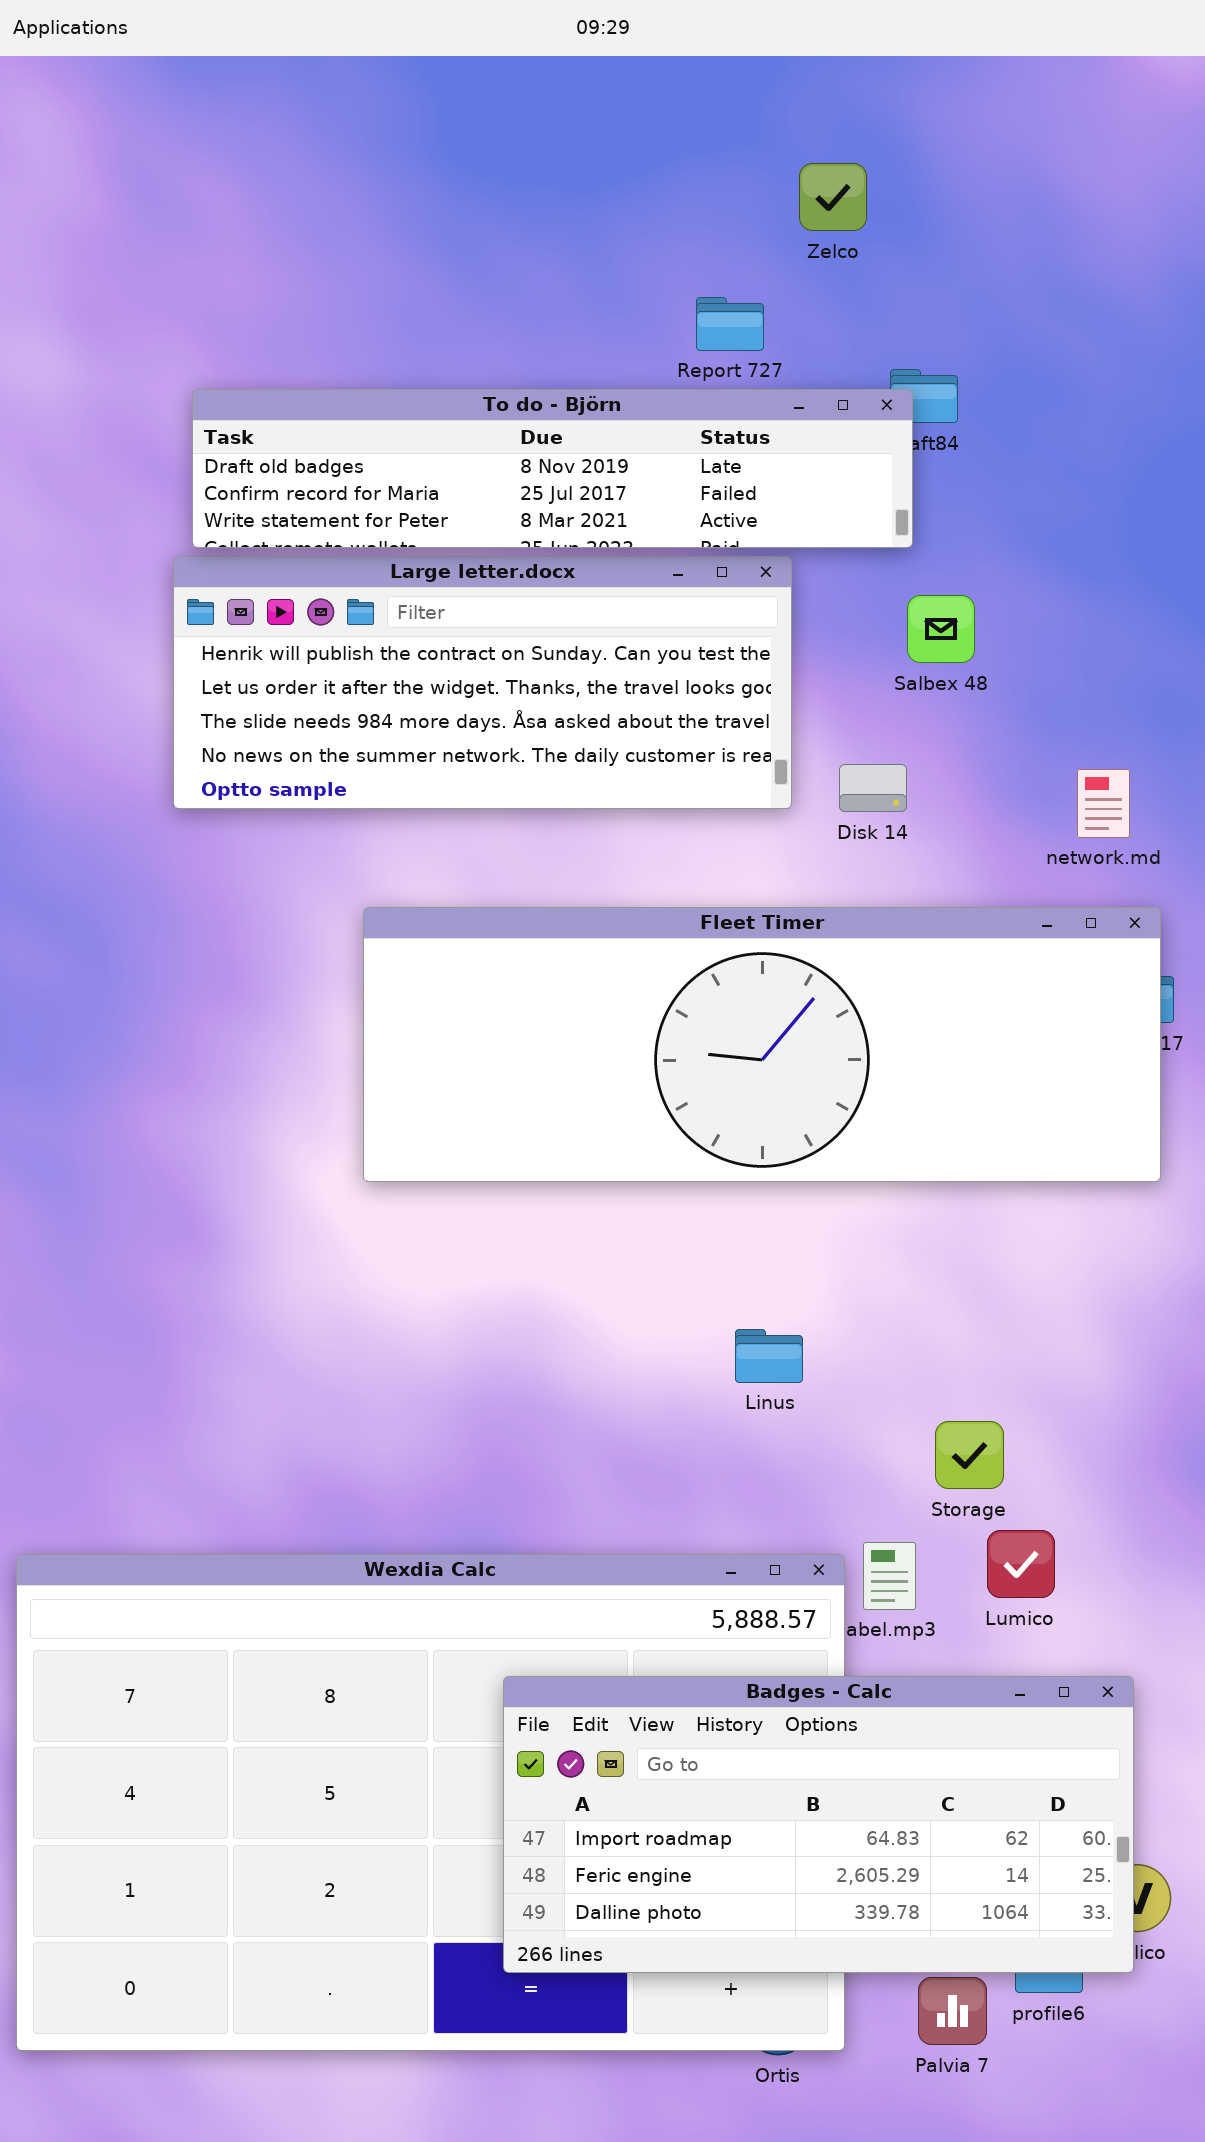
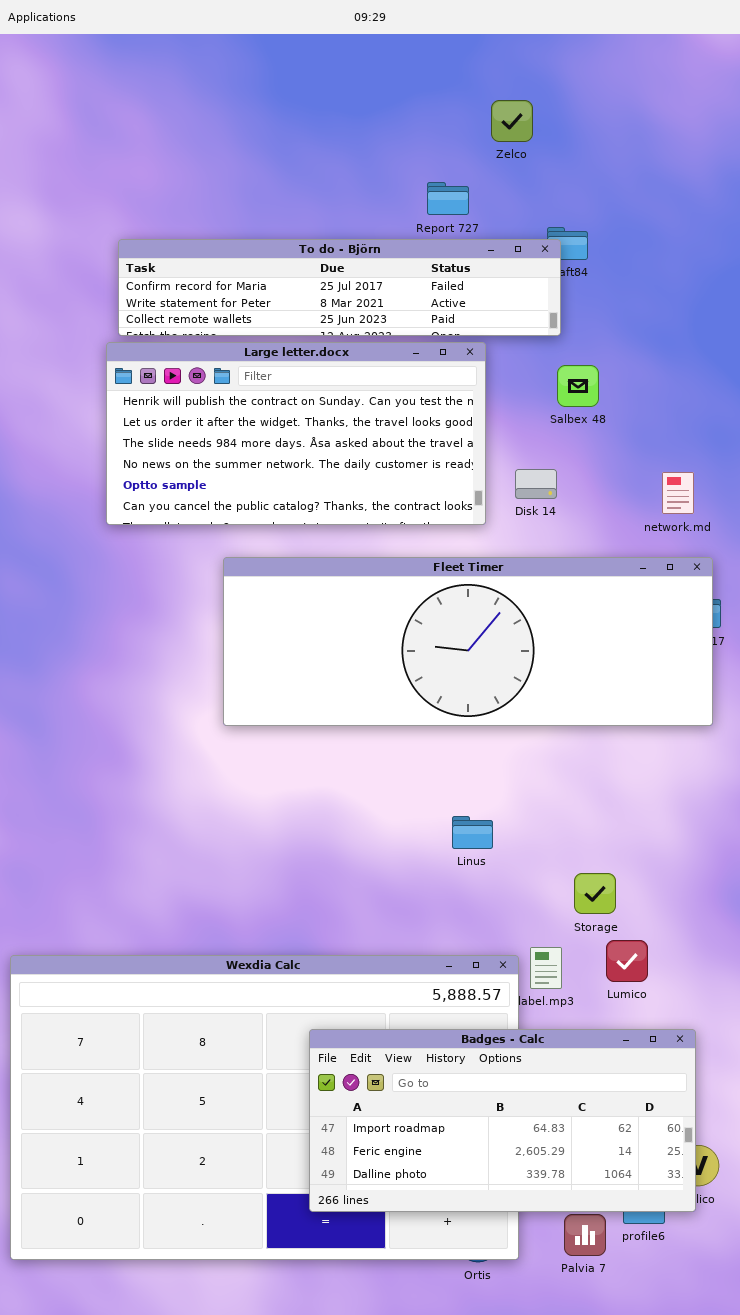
To do - Björn: [192,389,913,548] -> [118,239,561,336], scrolled down 1 row
Large letter.docx: [173,556,792,809] -> [106,342,486,525], resized

